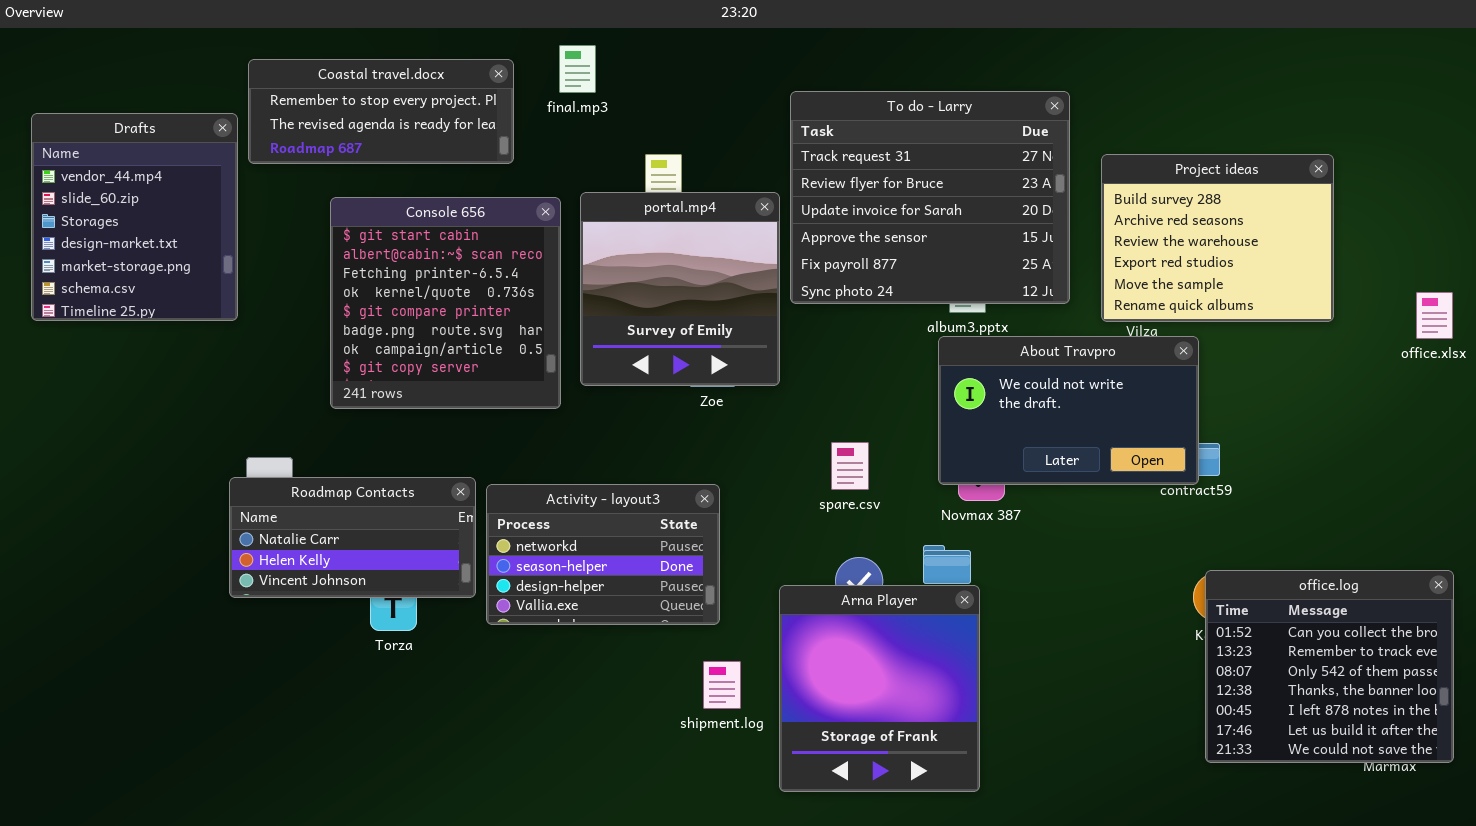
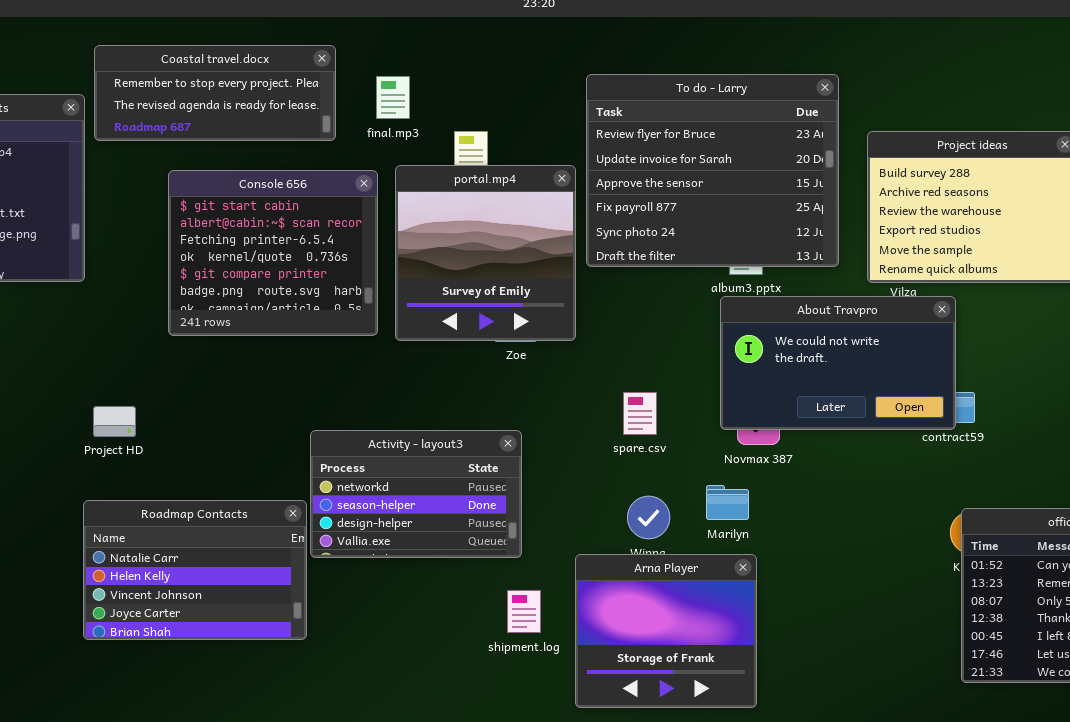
final.mp3: [559,45,596,93] -> [376,76,410,119], moved
To do - Larry: [790,91,1070,304] -> [586,74,839,267], scrolled down 1 row
Console 656: [330,197,561,409] -> [168,170,378,336], resized
Roadmap Contacts: [229,477,476,598] -> [83,500,307,640], moved, resized
Arna Player: [779,585,980,792] -> [575,554,757,708], resized

